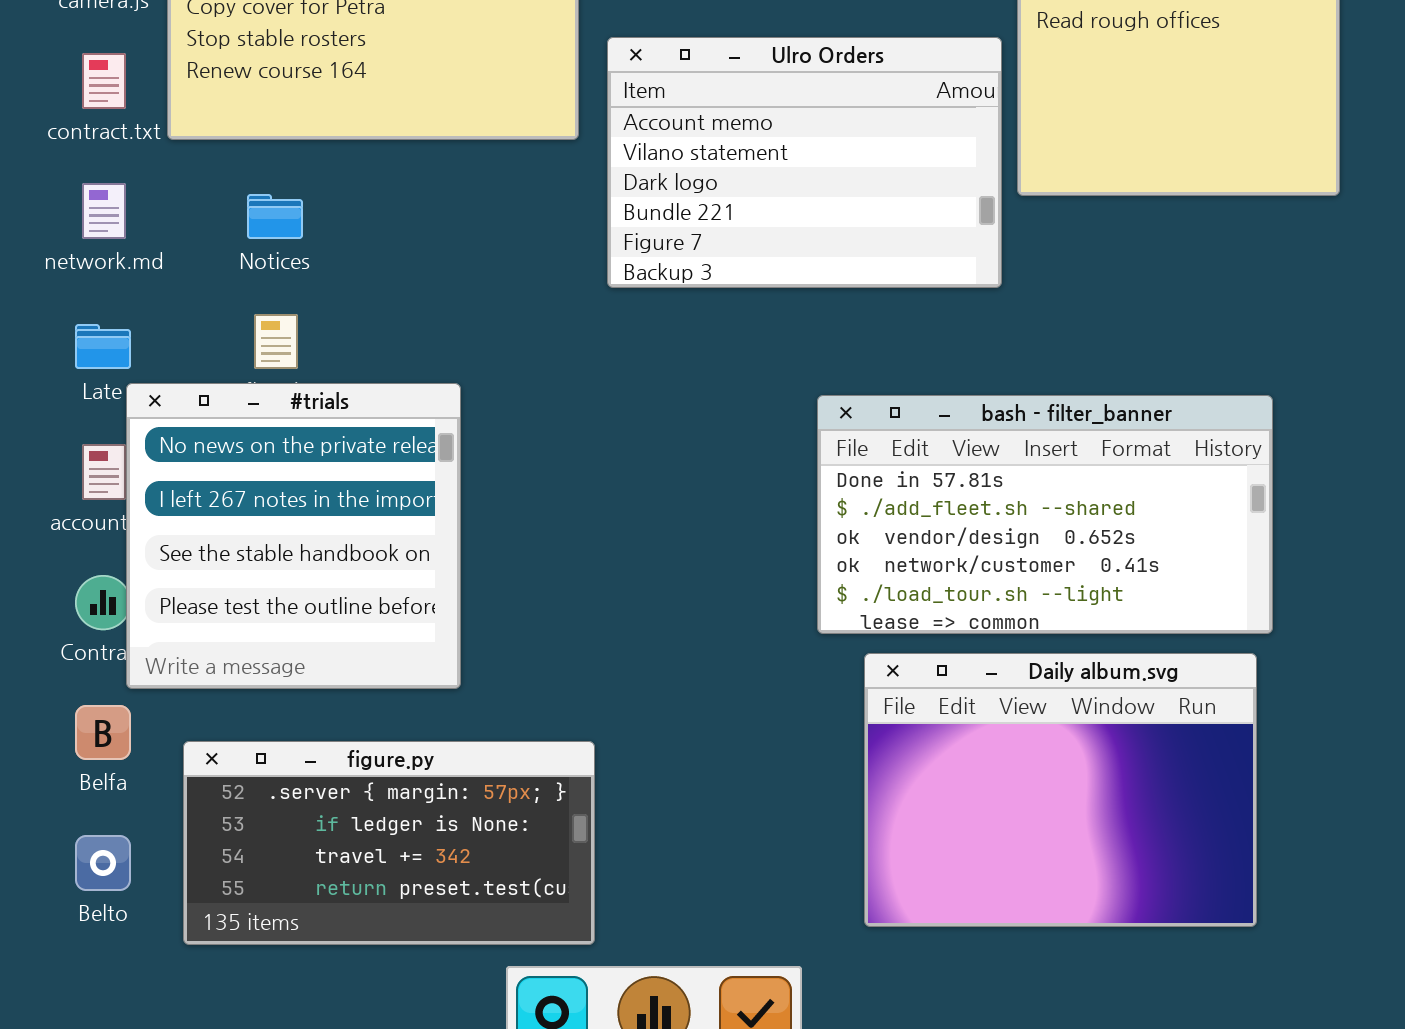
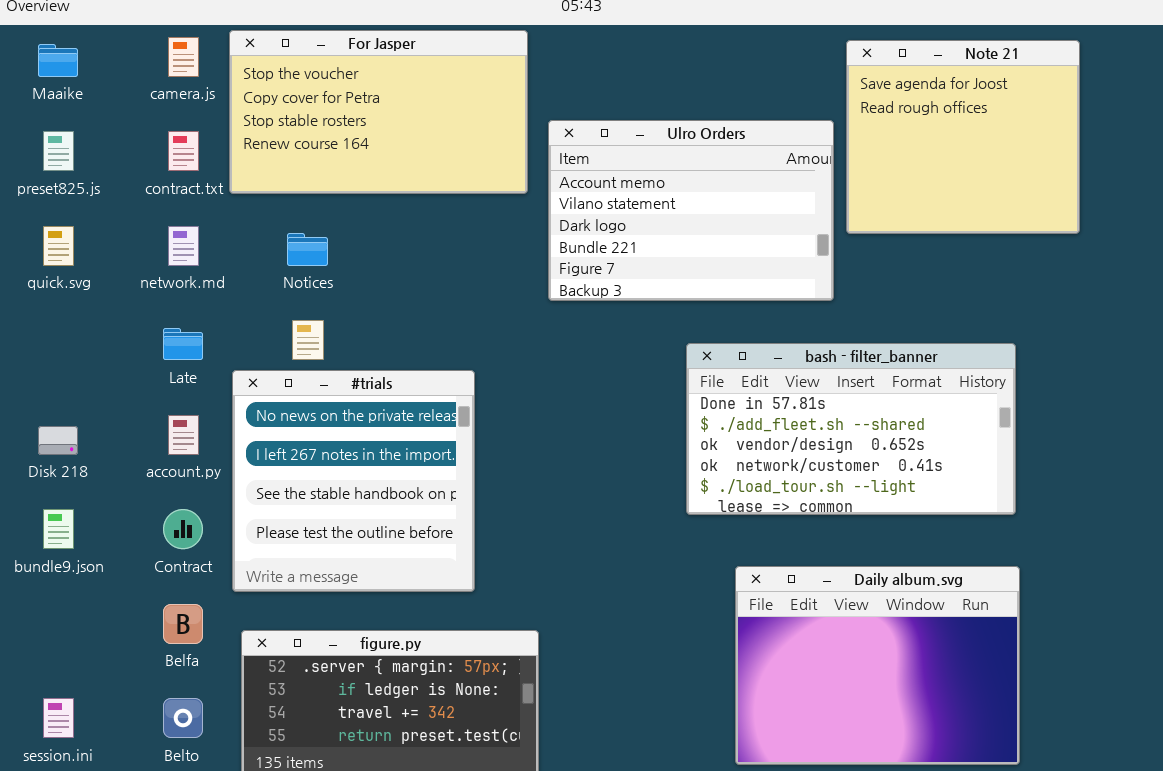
#trials: [126,383,461,689] -> [232,370,475,592], moved
bash - filter_banner: [817,395,1273,634] -> [686,343,1016,515], moved

